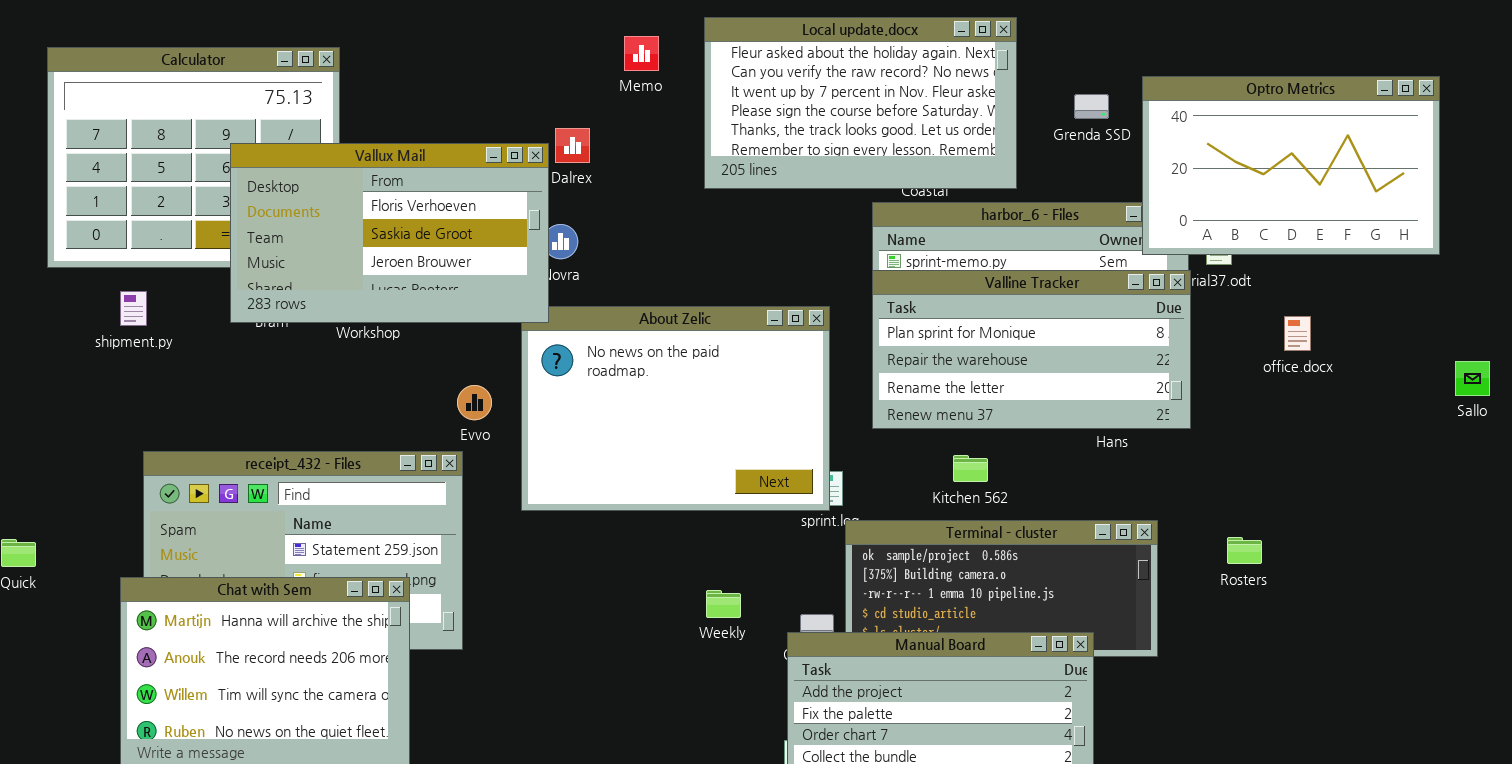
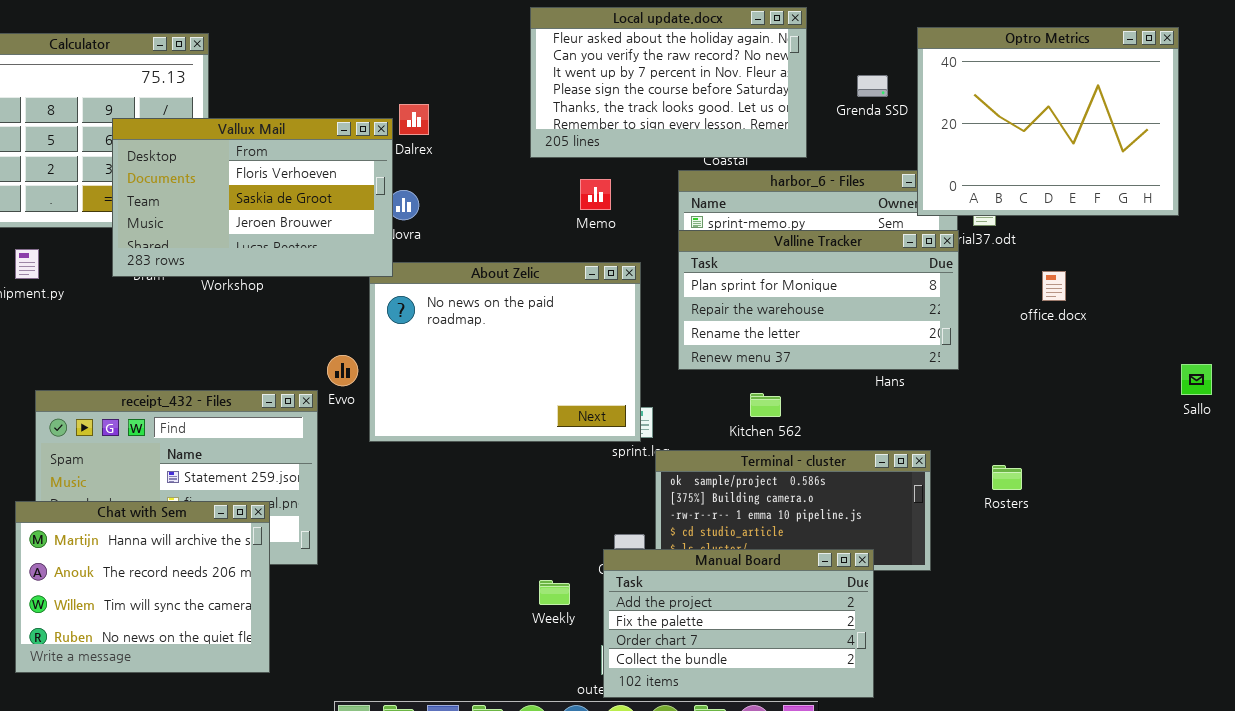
Memo: [624,36,659,71] -> [580,179,611,210], moved
Optro Metrics: [1142,76,1440,255] -> [917,27,1179,216], resized
Sallo: [1455,361,1490,396] -> [1181,364,1212,395], moved
Evvo: [457,385,492,420] -> [327,355,358,386], moved
Weekly: [706,590,741,618] -> [539,580,570,605], moved

